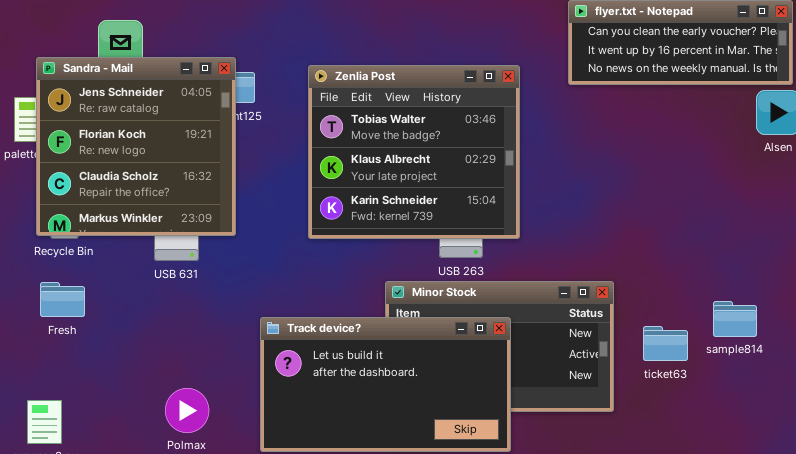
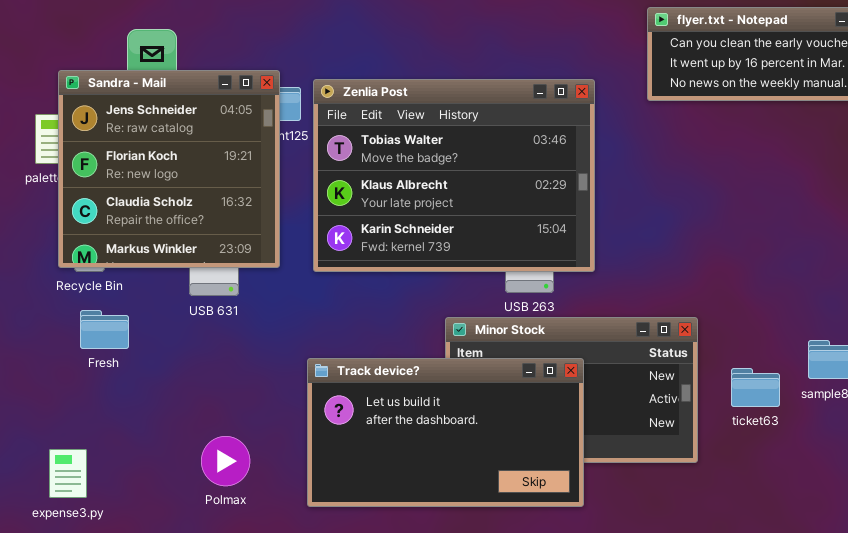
Zenlia Post: [308,65,520,239] -> [313,79,595,272], resized
Fresh: [40,282,85,317] -> [80,310,129,349], moved

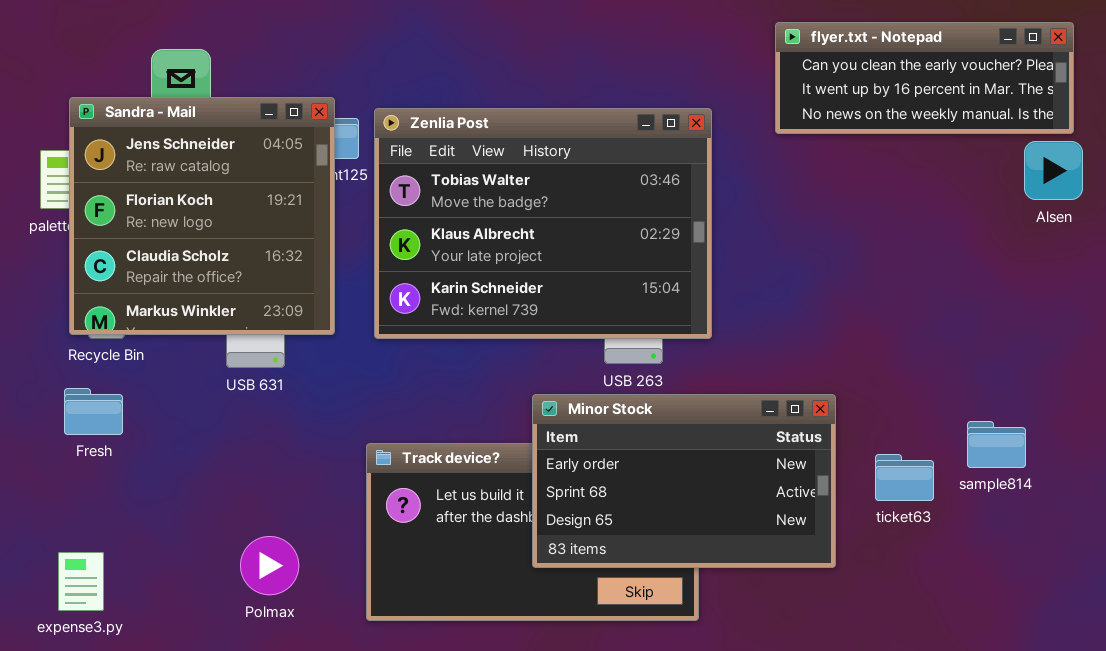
Fresh: [80,310,129,349] -> [64,388,123,435], moved
Minor Stock: [445,317,698,463] -> [532,394,836,568], raised

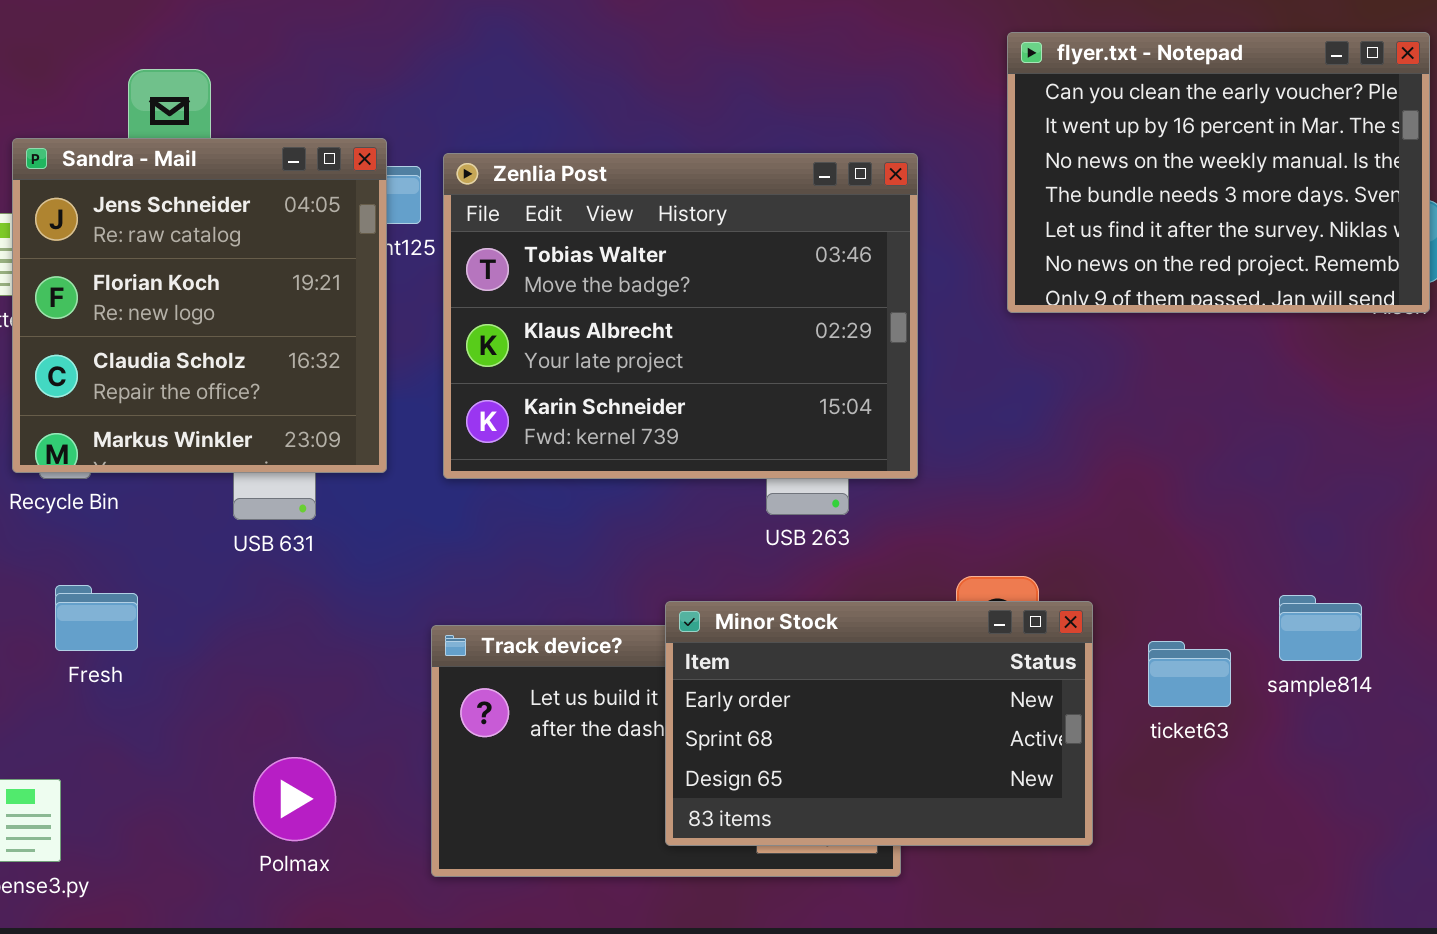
flyer.txt - Notepad: [775,22,1074,134] -> [1007,32,1430,313], resized
Fresh: [64,388,123,435] -> [55,585,138,651], moved
Minor Stock: [532,394,836,568] -> [665,601,1093,846], moved

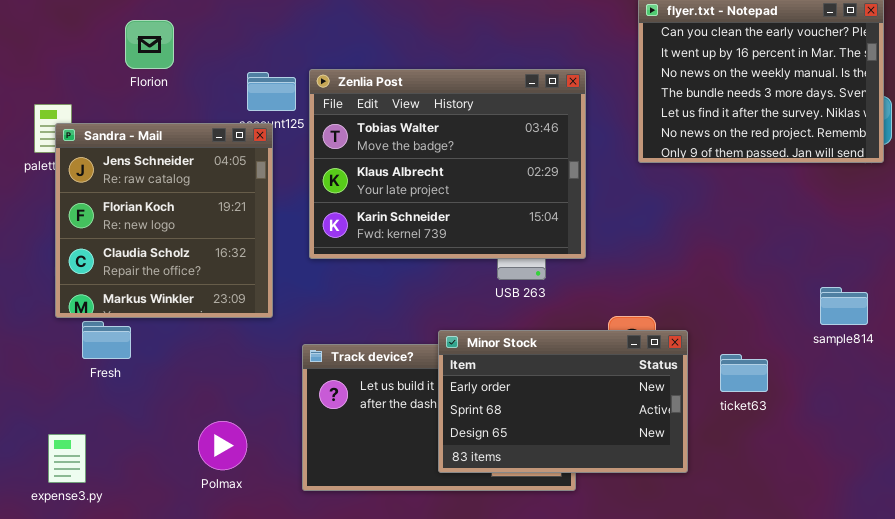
Sandra - Mail: [12,138,387,473] -> [55,123,273,318], moved
sample814: [1279,595,1362,661] -> [820,287,868,325], moved

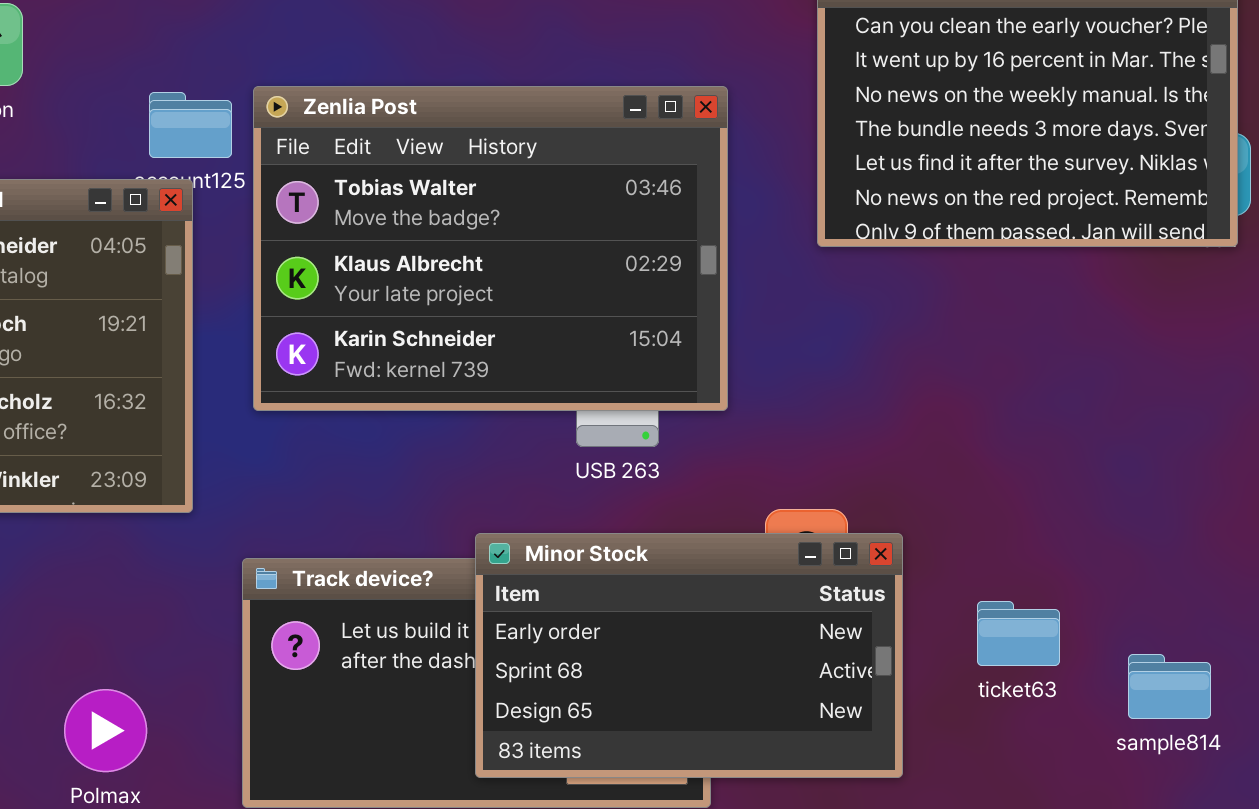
sample814: [820,287,868,325] -> [1128,654,1211,719], moved
ticket63: [720,354,768,392] -> [977,601,1060,666], moved

